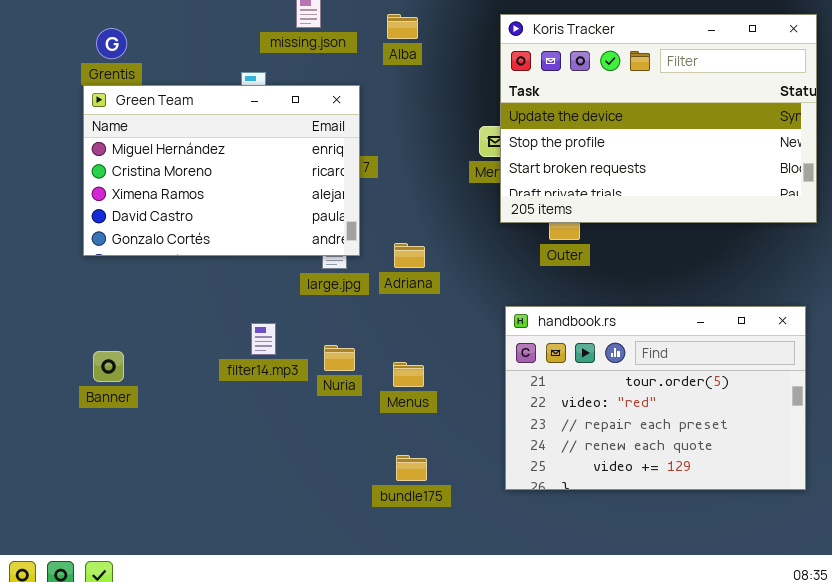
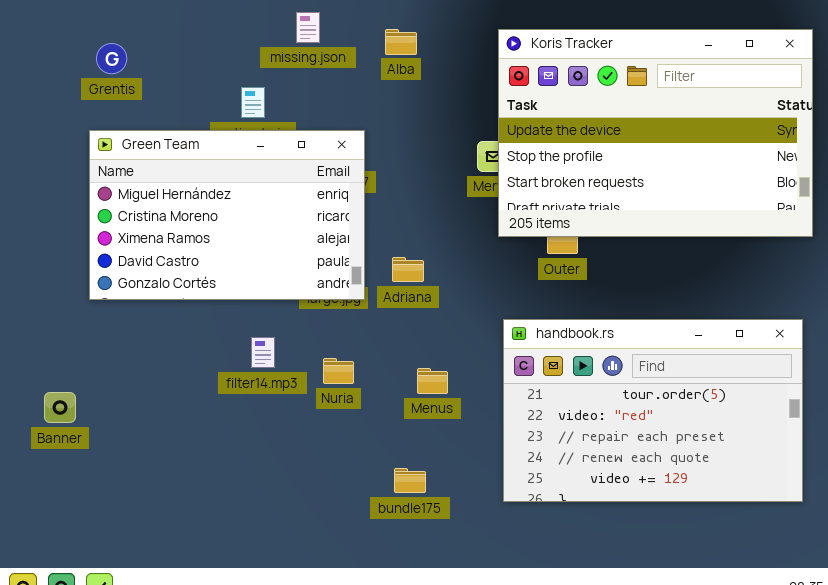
Green Team: [83,85,360,256] -> [89,130,365,300], moved
Banner: [93,351,124,382] -> [44,392,76,423], moved
Menus: [393,362,424,387] -> [417,368,448,394], moved

